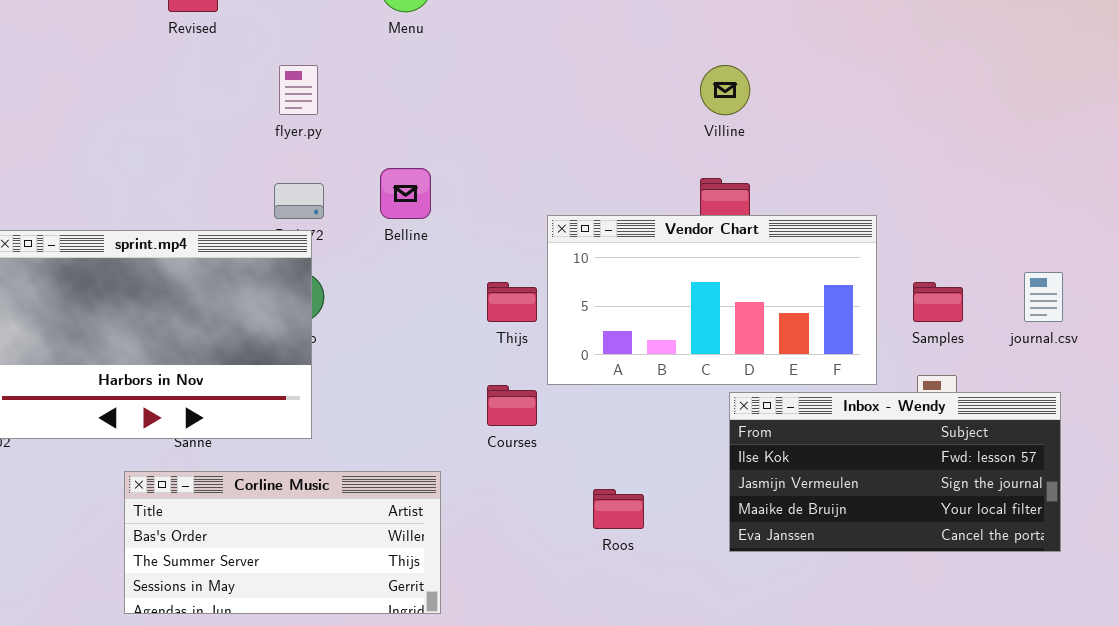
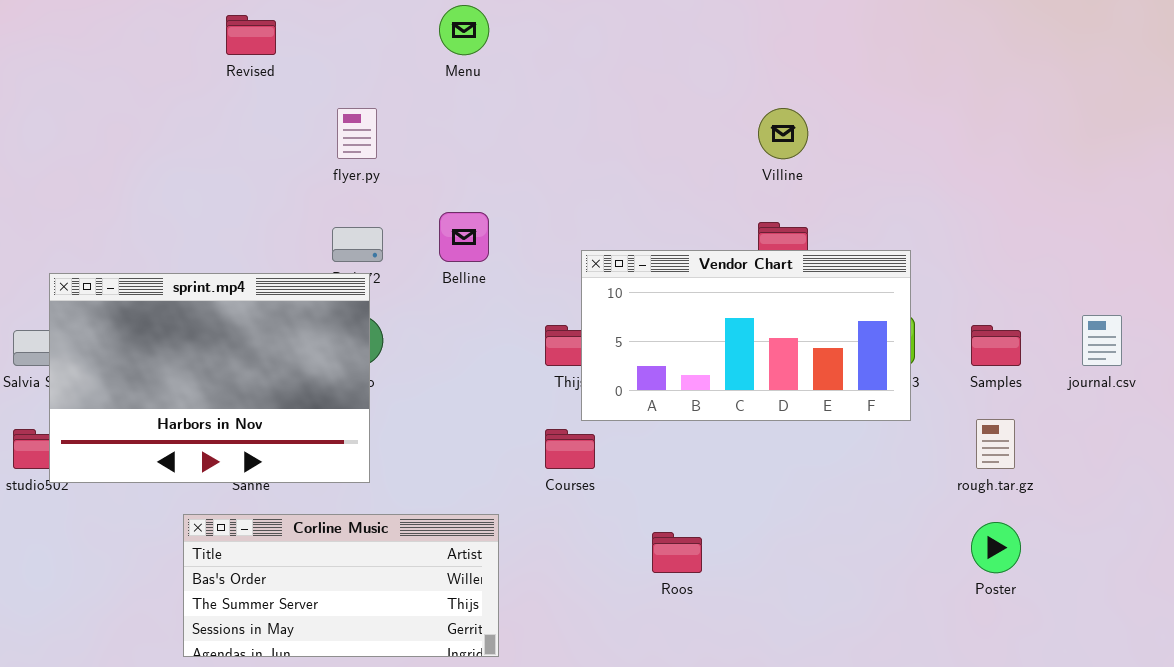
Vendor Chart: [547,215,877,385] -> [581,250,911,421], moved
Inbox - Wendy: [729,392,1061,552] -> none, closed

